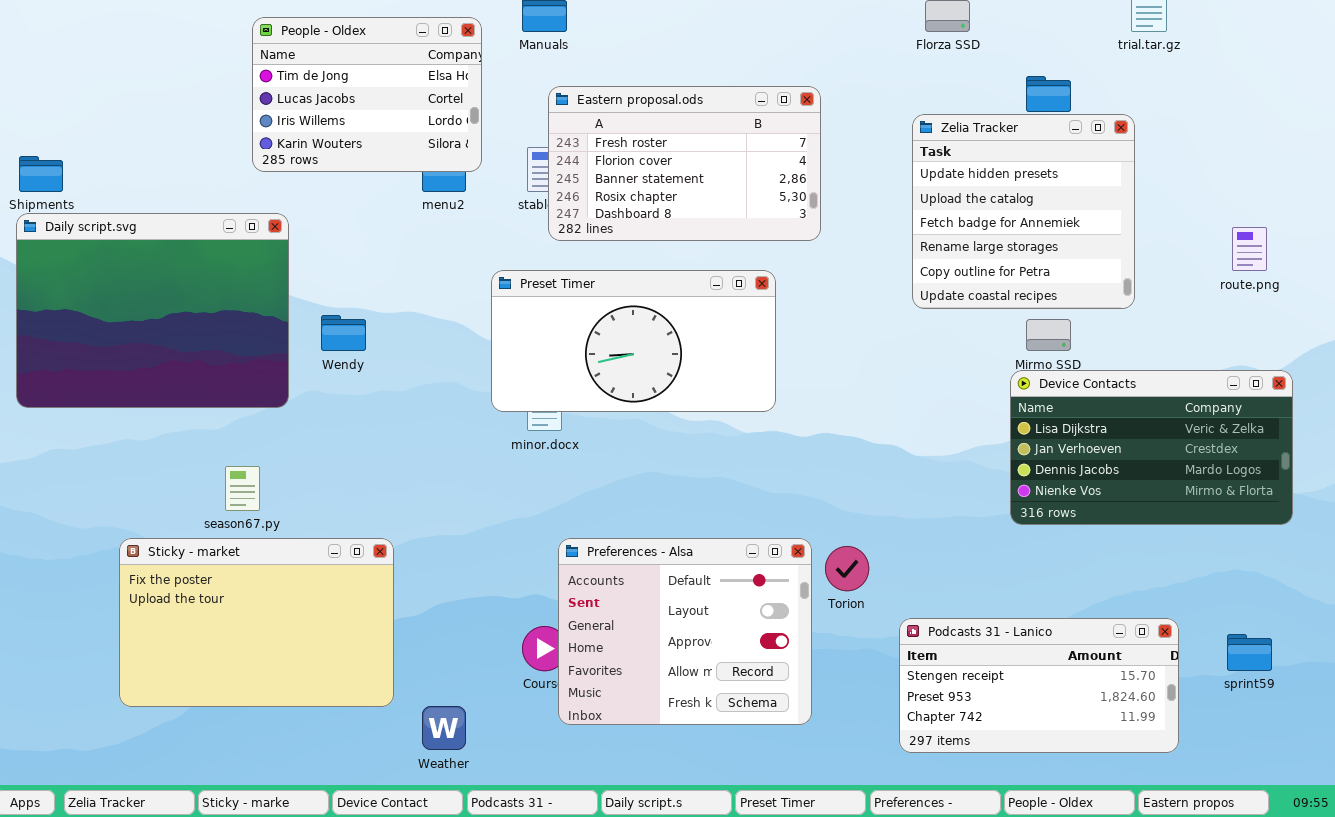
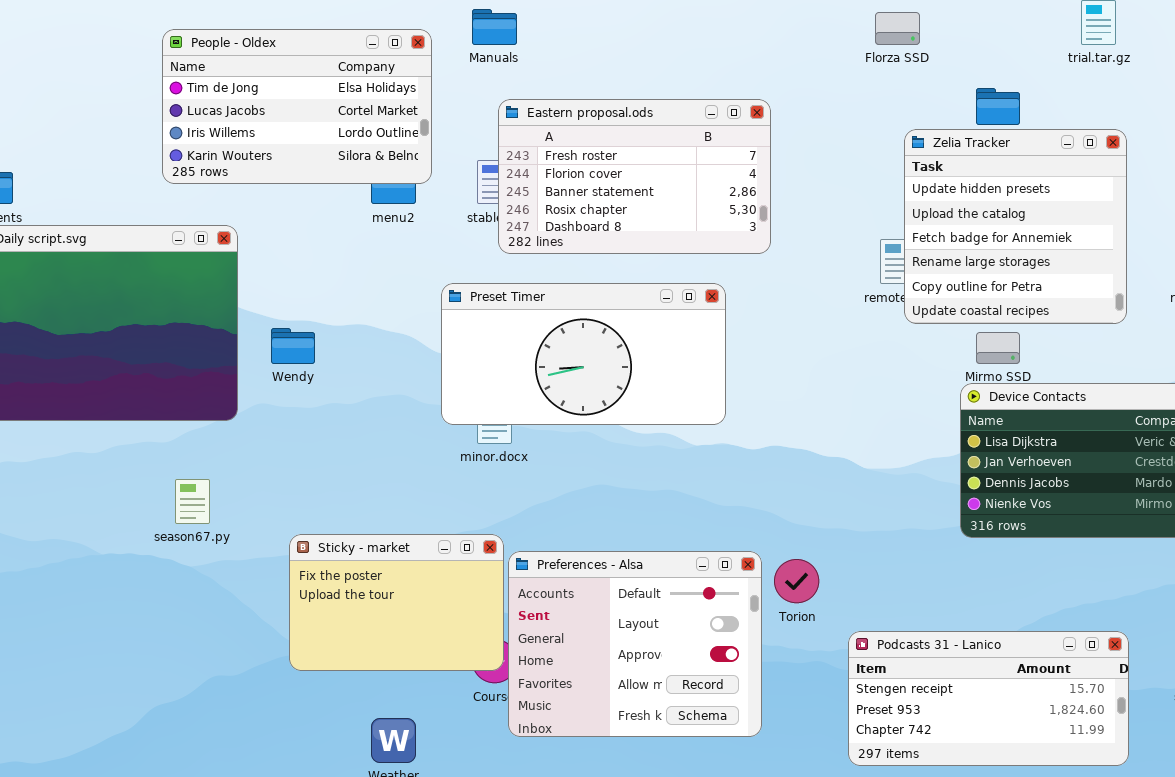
People - Oldex: [252,17,482,172] -> [162,29,432,184], resized
Zelia Tracker: [912,114,1135,309] -> [904,129,1127,324], moved
Sticky - market: [119,538,394,707] -> [289,534,504,671], moved, resized

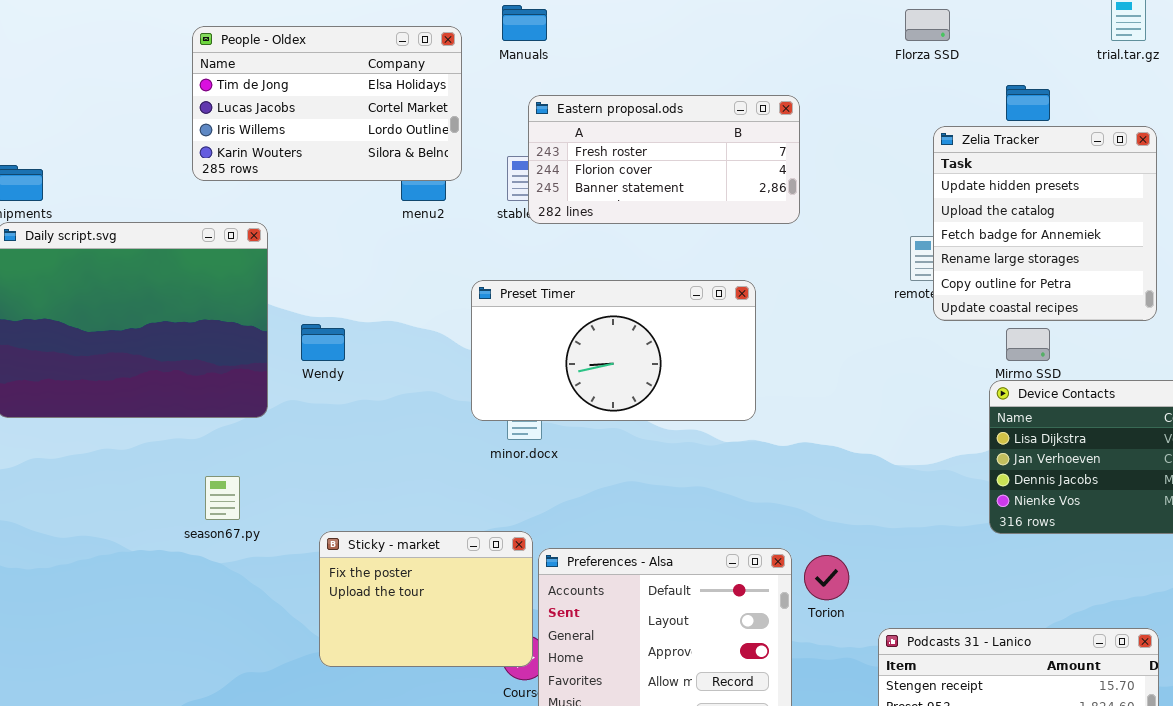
Eastern proposal.ods: [498,99,771,254] -> [528,95,800,224], resized

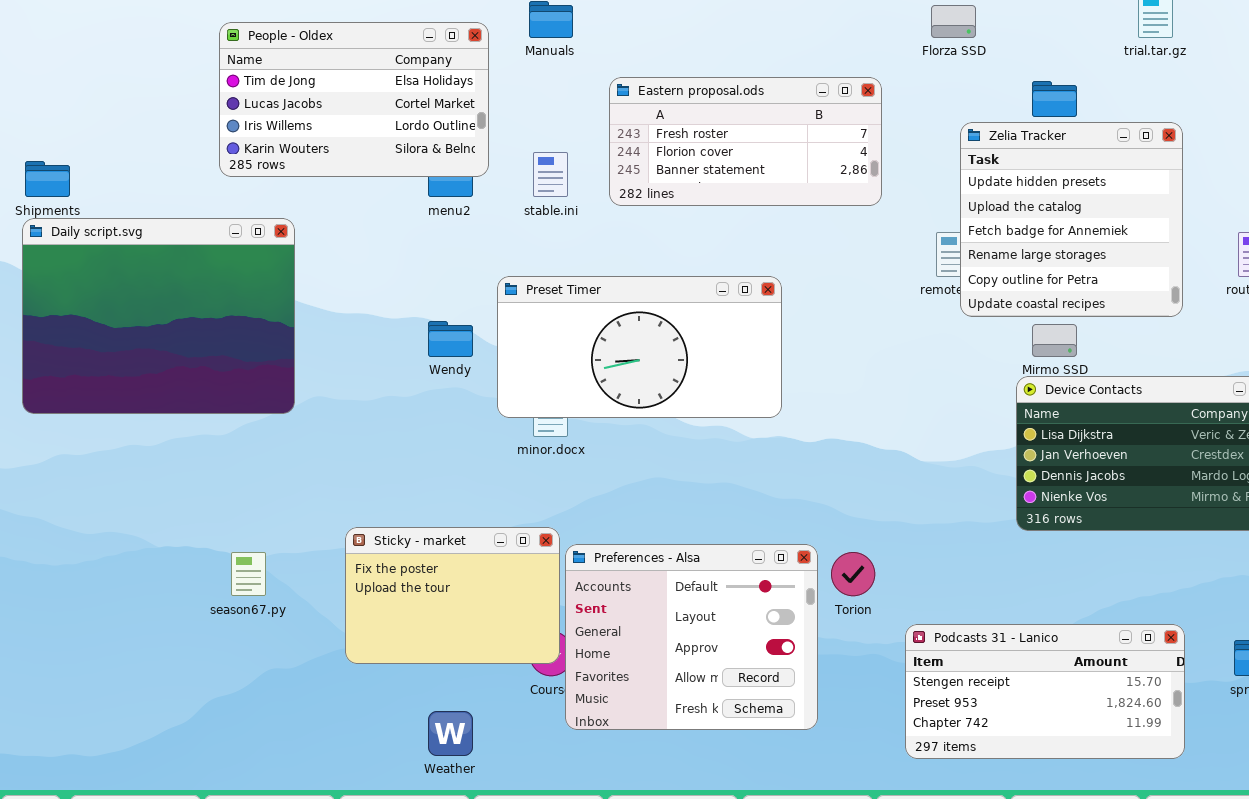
Eastern proposal.ods: [528,95,800,224] -> [609,77,882,206], moved
Wendy: [301,324,345,361] -> [428,321,473,357], moved
season67.py: [205,476,240,520] -> [231,552,266,596], moved

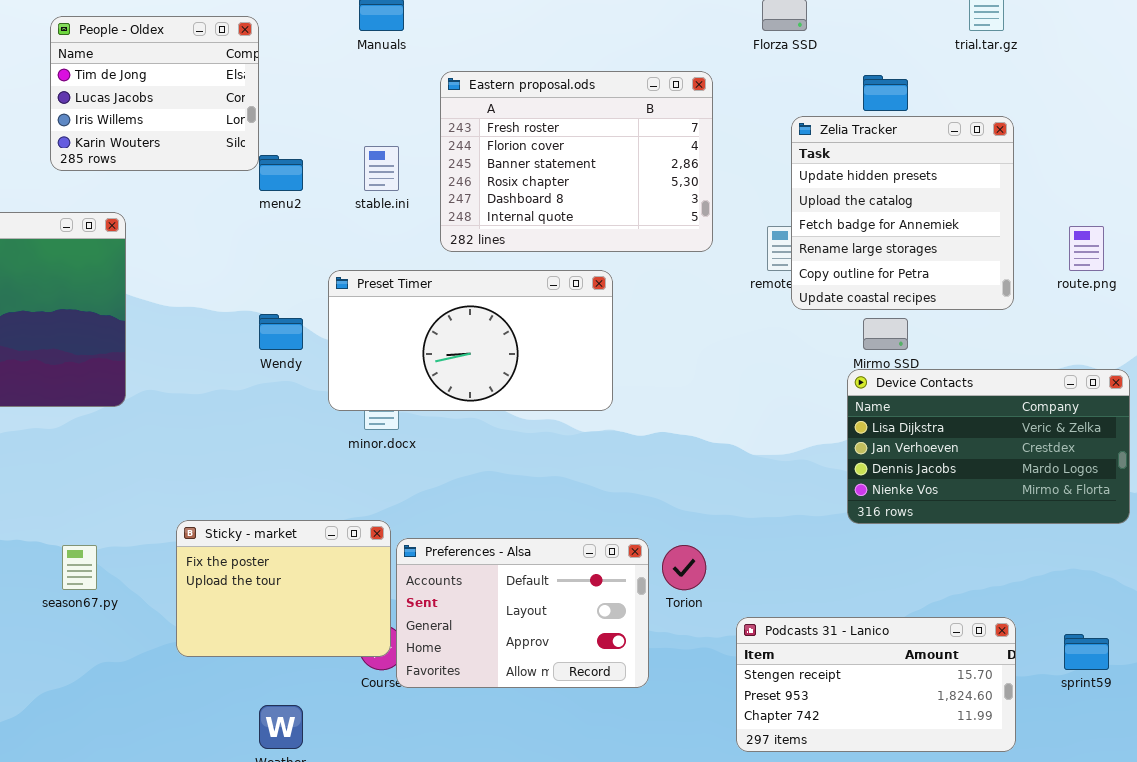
People - Oldex: [219,22,489,177] -> [50,16,259,171], resized
Eastern proposal.ods: [609,77,882,206] -> [440,71,713,252], resized
Preferences - Alsa: [565,544,818,730] -> [396,538,649,688], resized

